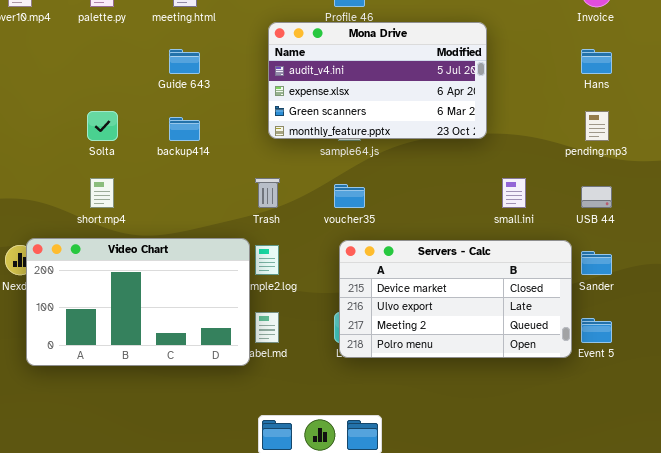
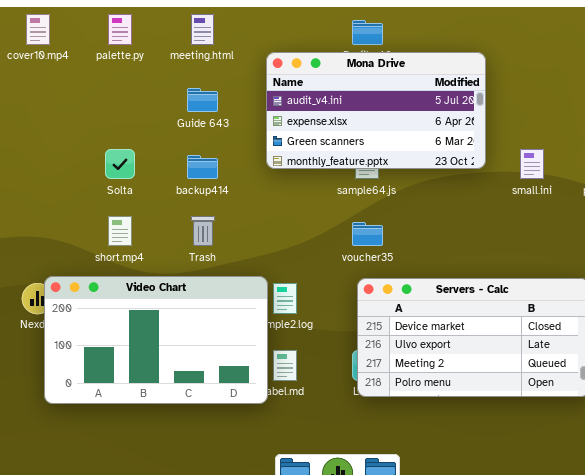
Mona Drive: [268,22,487,139] -> [266,52,486,169], moved
Trash: [255,178,280,208] -> [191,216,215,246], moved
small.ini: [502,178,526,208] -> [520,149,544,179], moved

